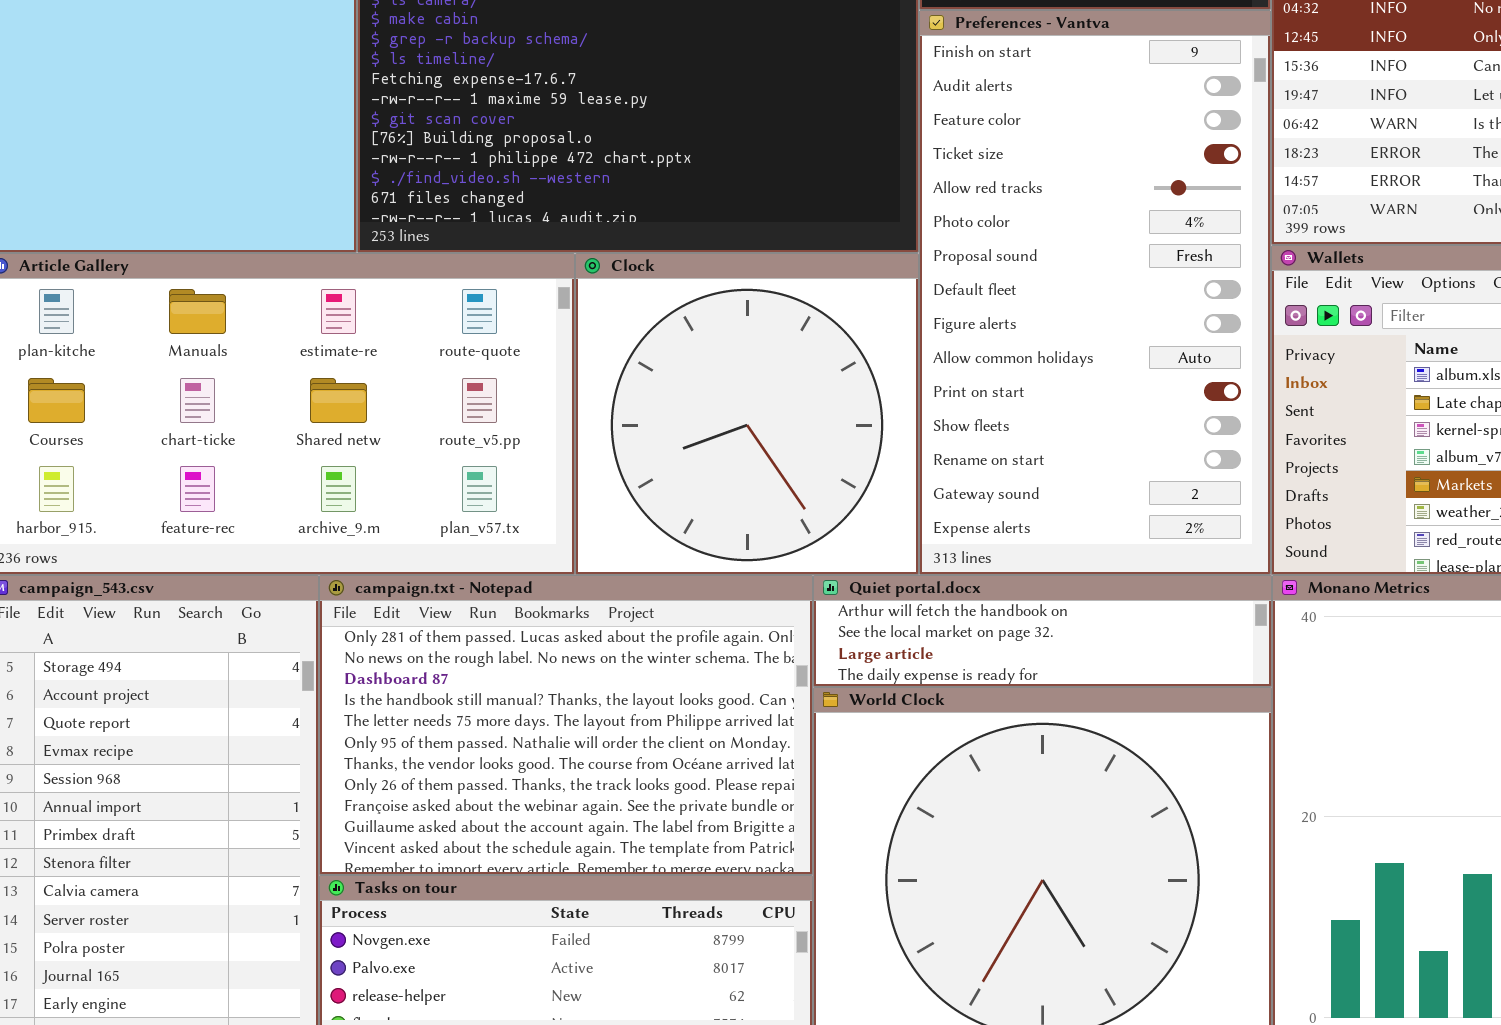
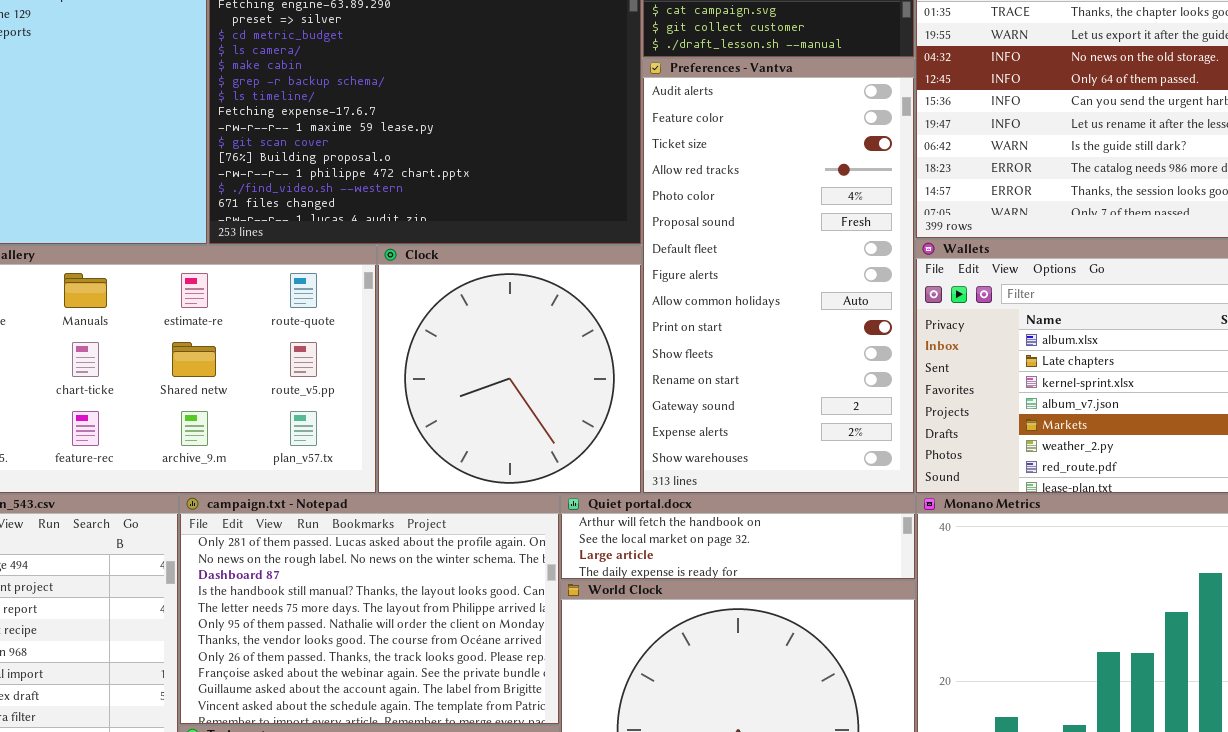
Preferences - Vantva: [919,10,1271,575] -> [642,58,915,494], scrolled down 1 row

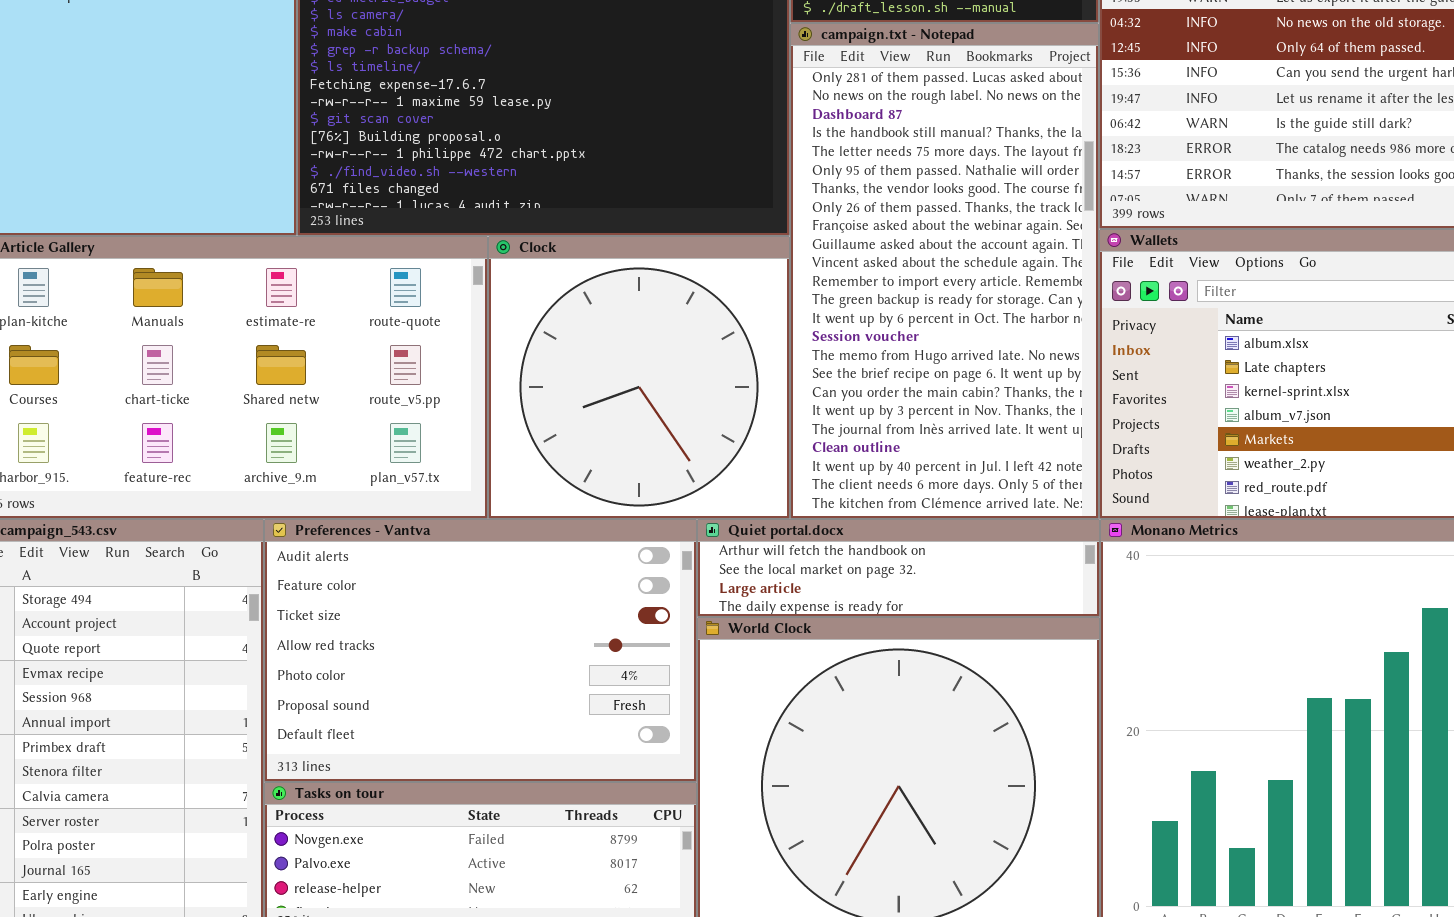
Preferences - Vantva: [642,58,915,494] -> [264,519,697,782], moved, resized
campaign.txt - Notepad: [179,494,560,725] -> [790,23,1099,519], moved, resized

